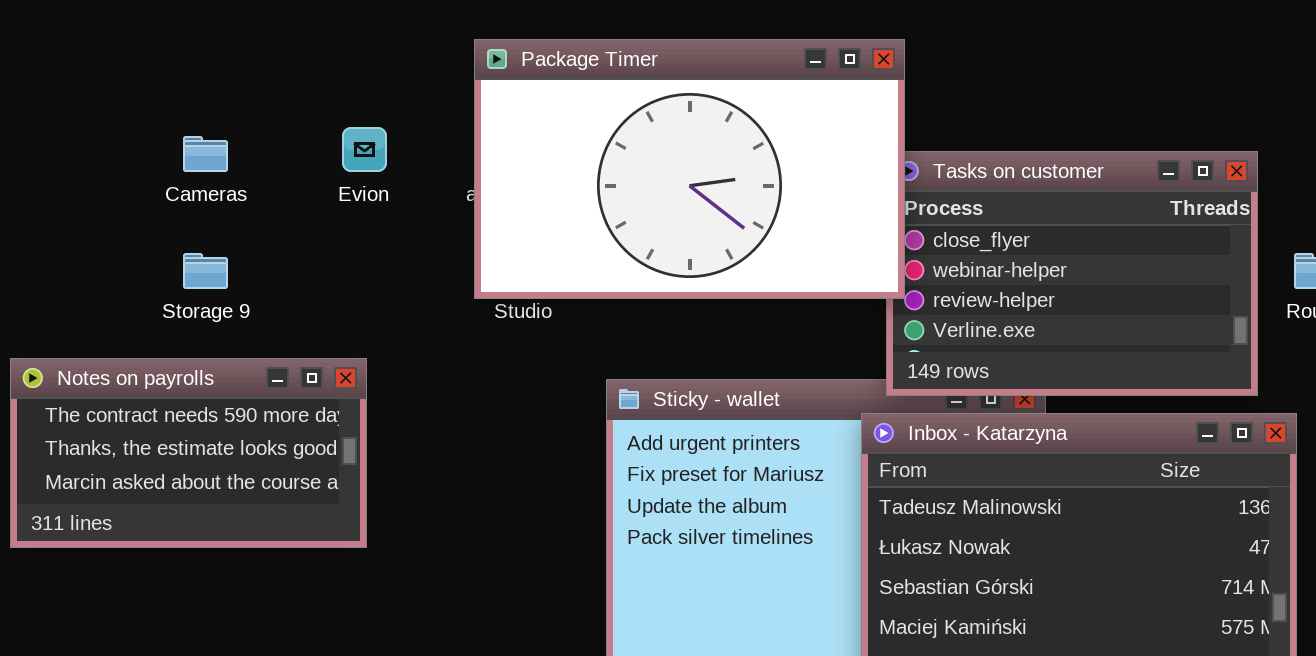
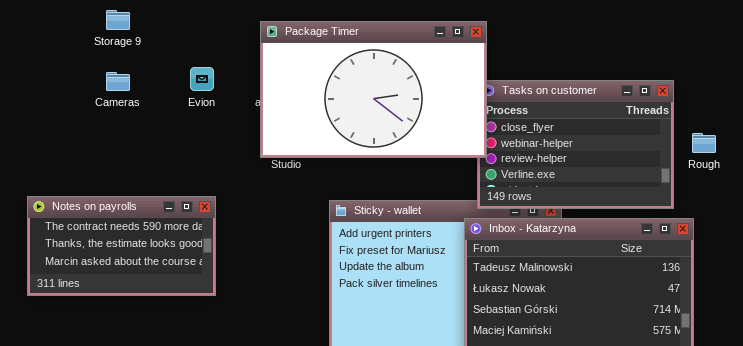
Storage 9: [183,253,228,289] -> [106,10,130,30], moved
Notes on payrolls: [10,358,367,548] -> [27,196,216,296], moved

